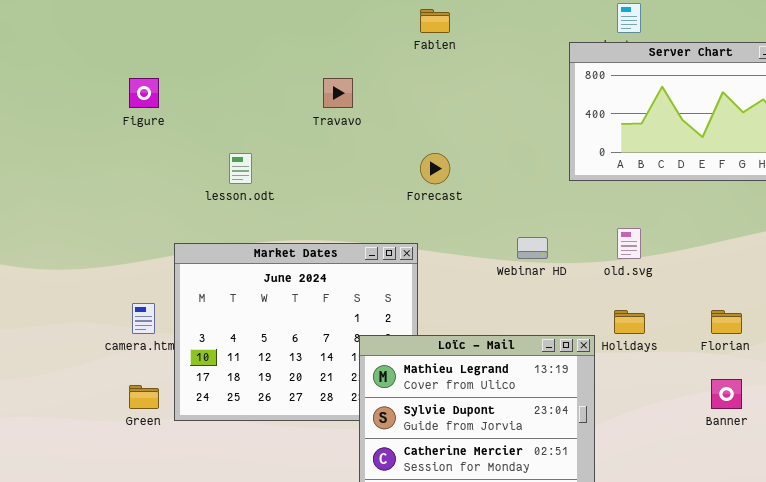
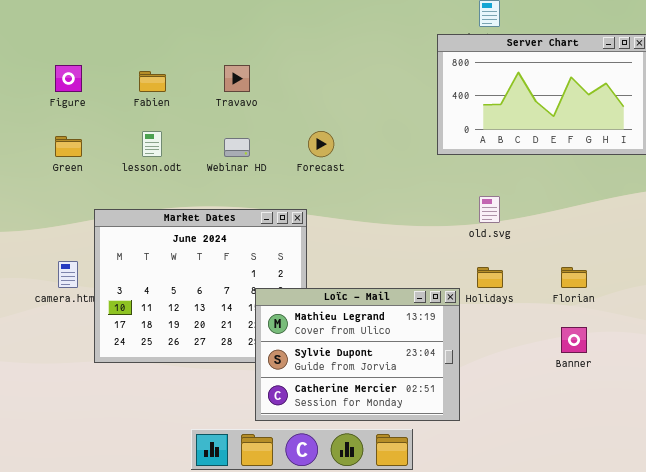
Fabien: [420,9,450,33] -> [139,71,166,92], moved
Webinar HD: [517,237,548,259] -> [224,138,250,157], moved
Green: [129,385,159,409] -> [55,136,82,157], moved

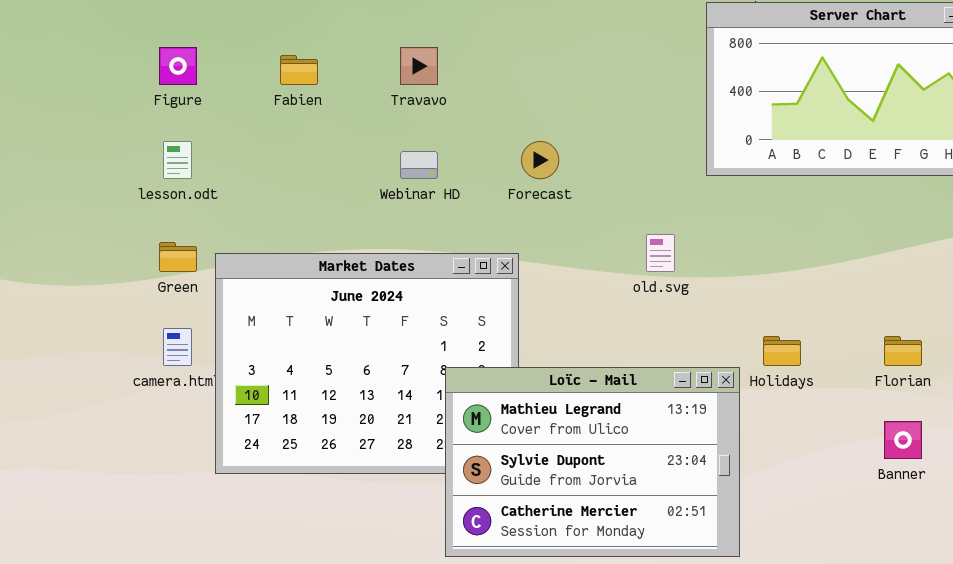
lesson.odt: [142,131,162,157] -> [163,141,192,179], moved
Green: [55,136,82,157] -> [159,242,197,272], moved
old.svg: [479,196,500,223] -> [646,234,675,272], moved

